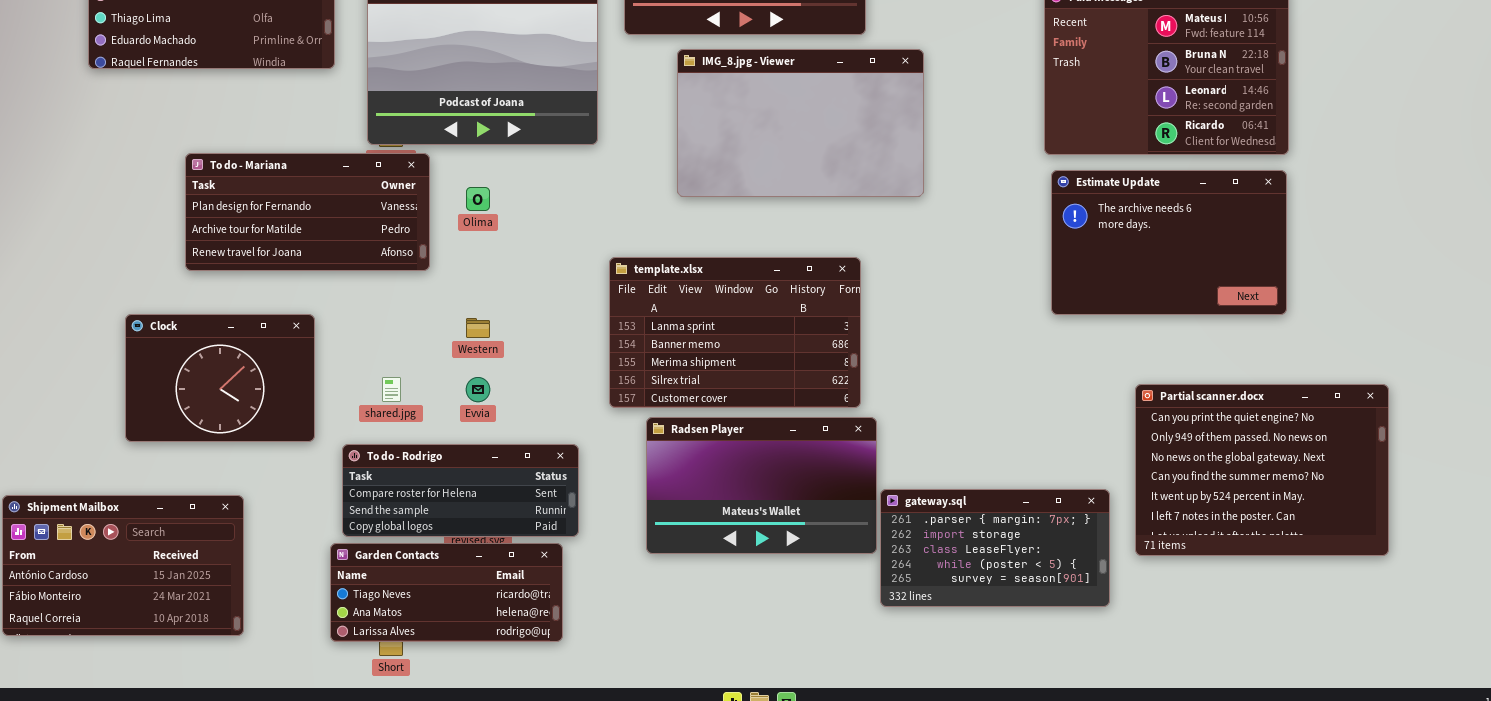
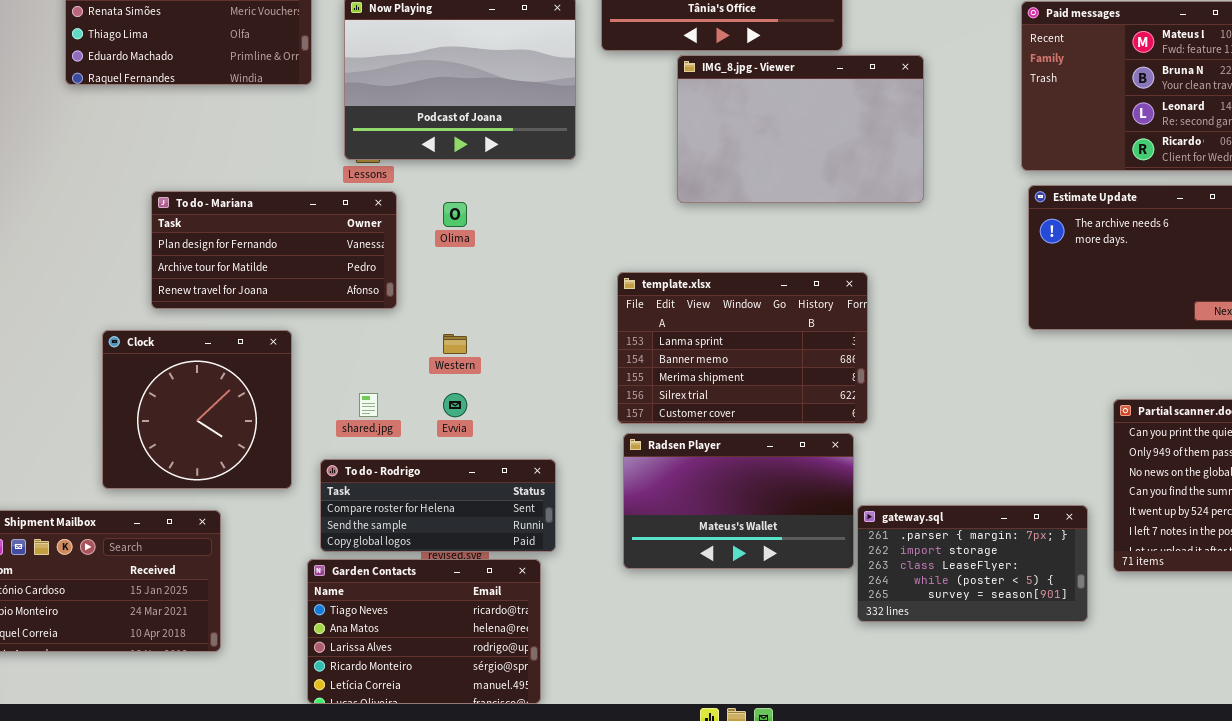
IMG_8.jpg - Viewer: [677,49,924,197] -> [677,55,924,203], moved
To do - Mariana: [185,153,430,271] -> [151,191,397,309], moved
template.xlsx: [609,257,861,408] -> [617,272,868,424], moved
Clock: [125,314,315,442] -> [102,330,292,489], resized
Garden Contacts: [330,543,563,642] -> [307,559,541,704], resized

